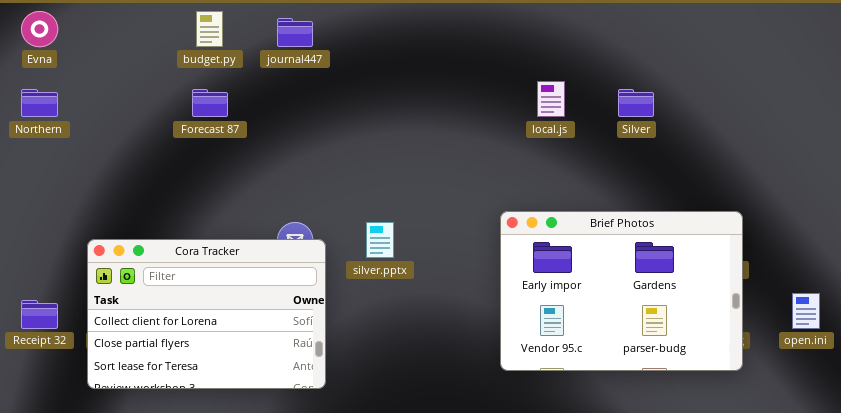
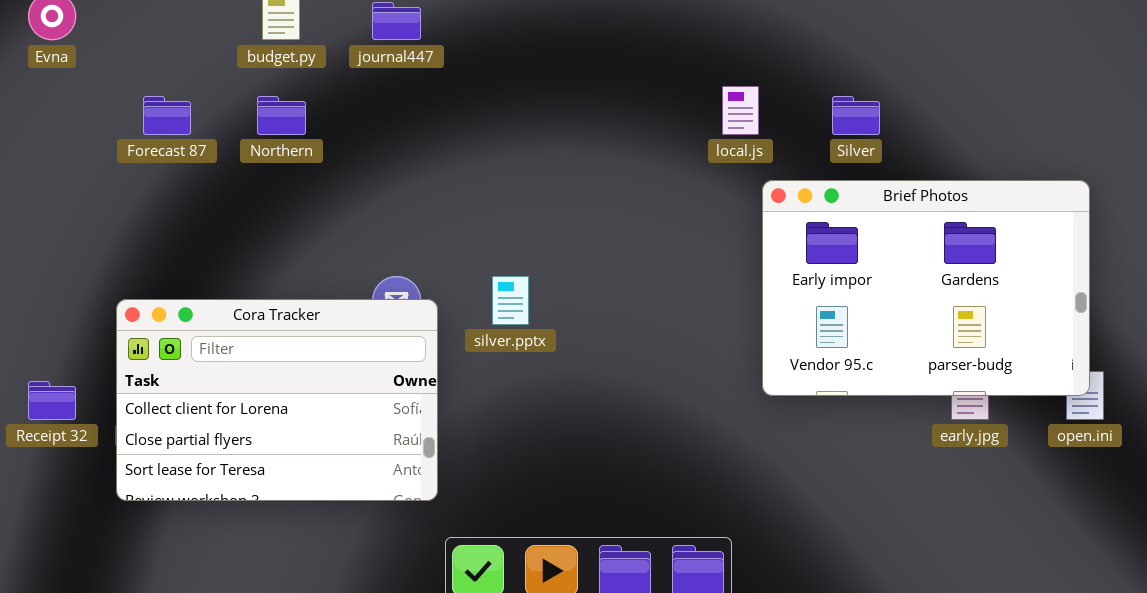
Northern: [21,89,58,117] -> [257,96,306,135], moved
Forecast 87: [192,89,228,117] -> [143,96,191,135], moved
Brief Photos: [500,211,743,371] -> [762,180,1090,396], moved

